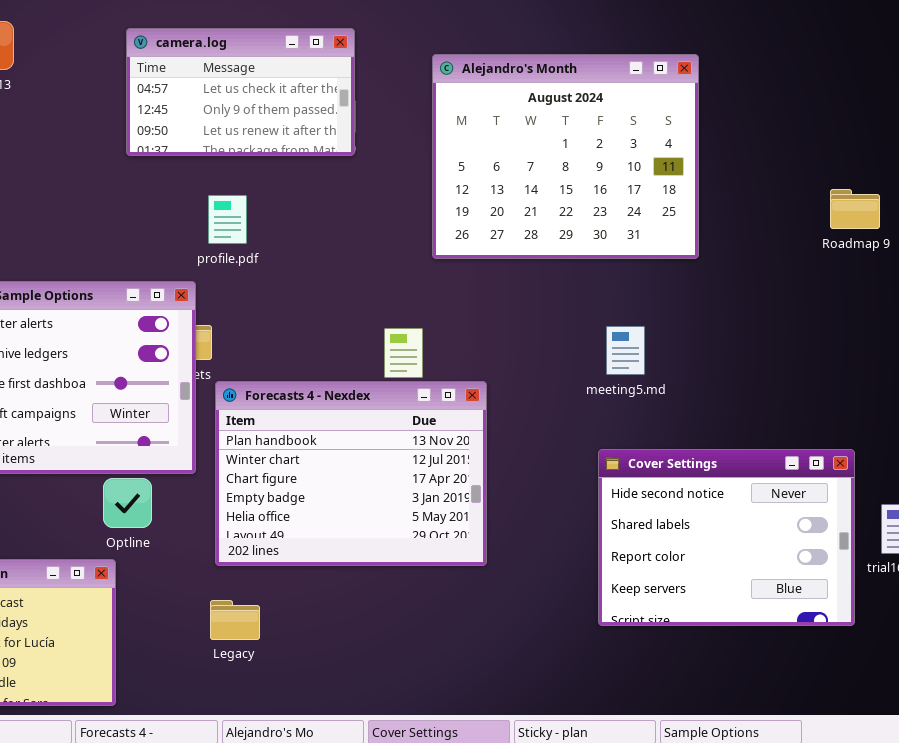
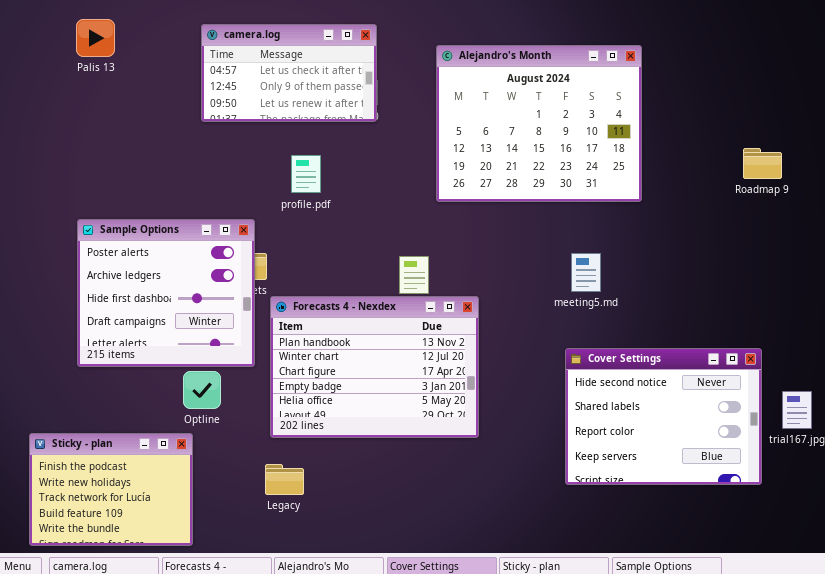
profile.pdf: [208,195,247,244] -> [291,155,321,193], moved

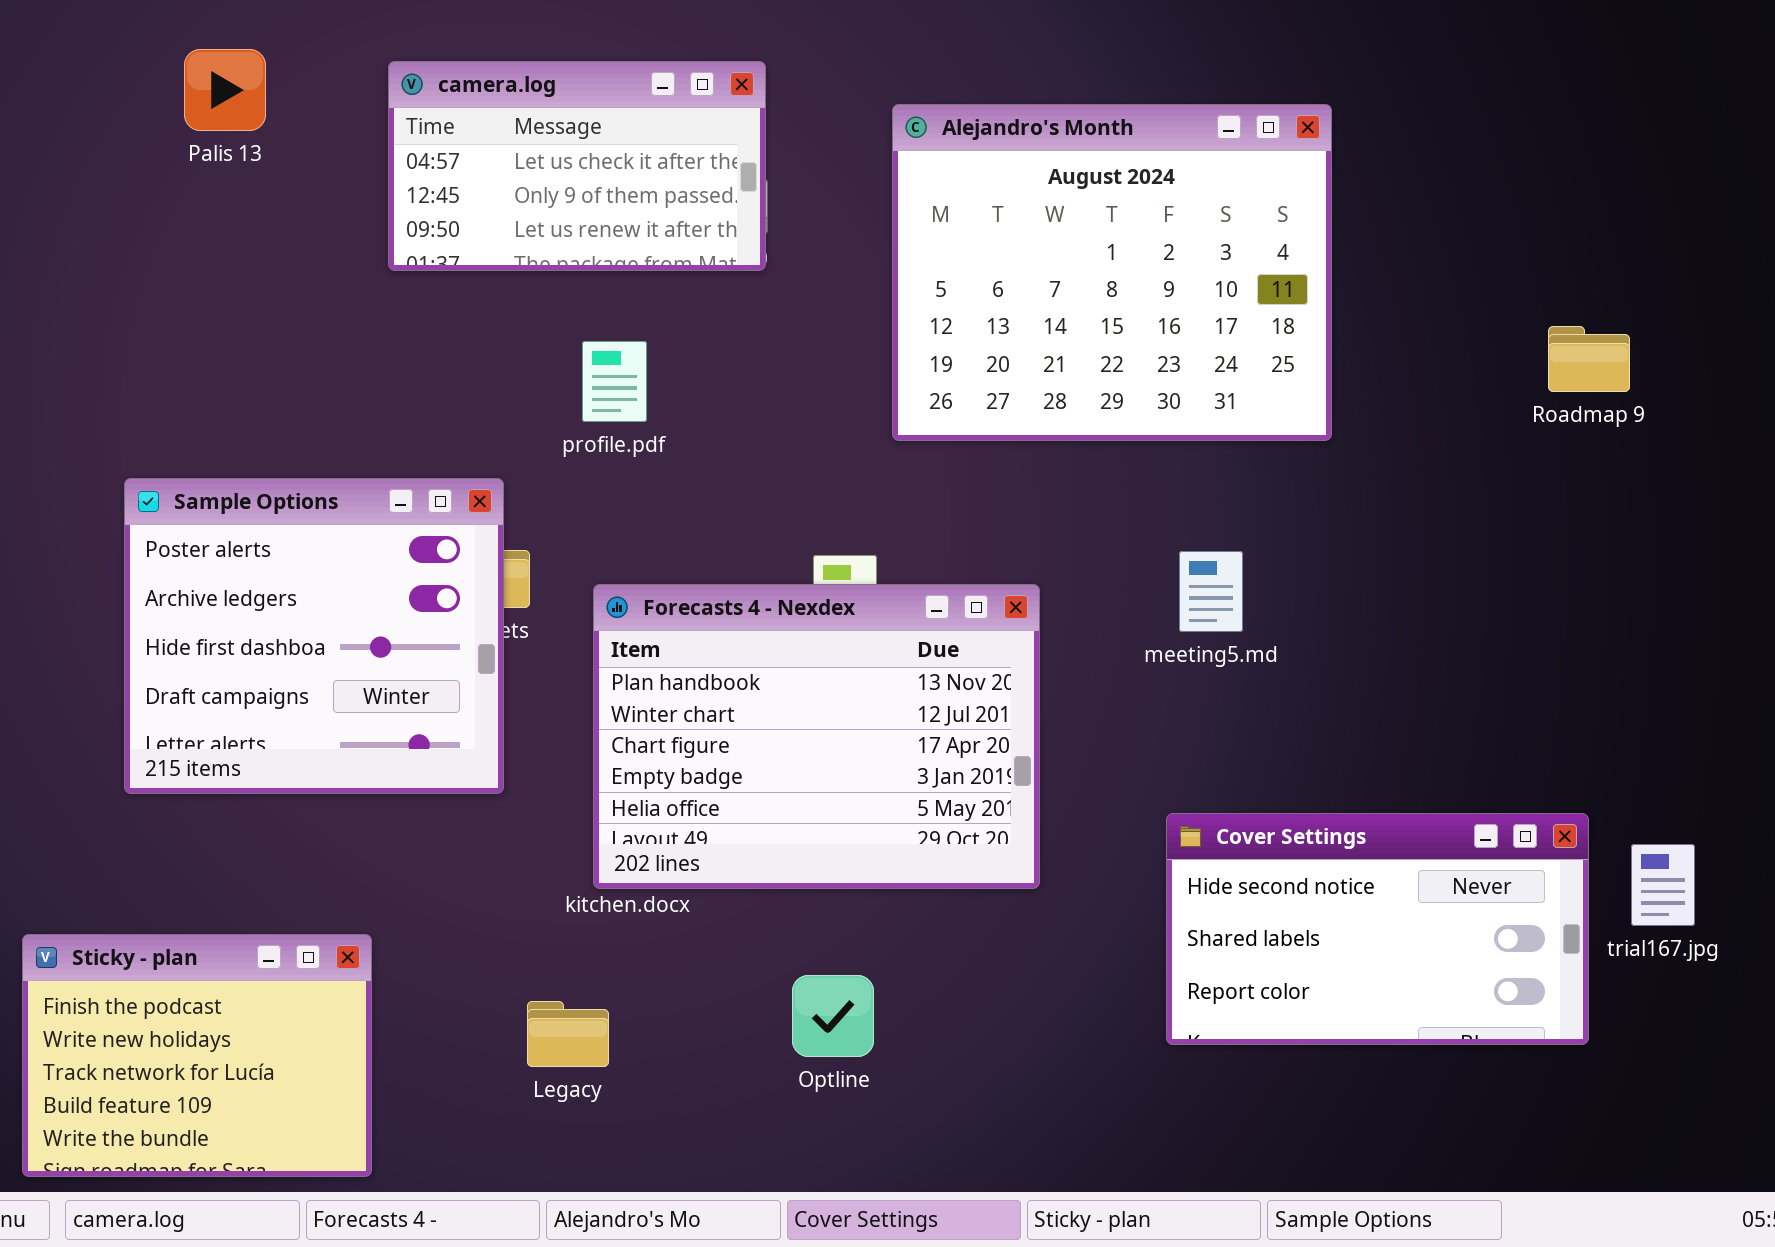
Palis 13: [76,19,115,57] -> [184,49,266,131], moved
Forecasts 4 - Nexdex: [270,296,479,438] -> [593,584,1040,889], moved
Cover Settings: [565,348,762,485] -> [1166,813,1589,1045], resized
Optline: [183,371,221,409] -> [792,975,874,1057], moved

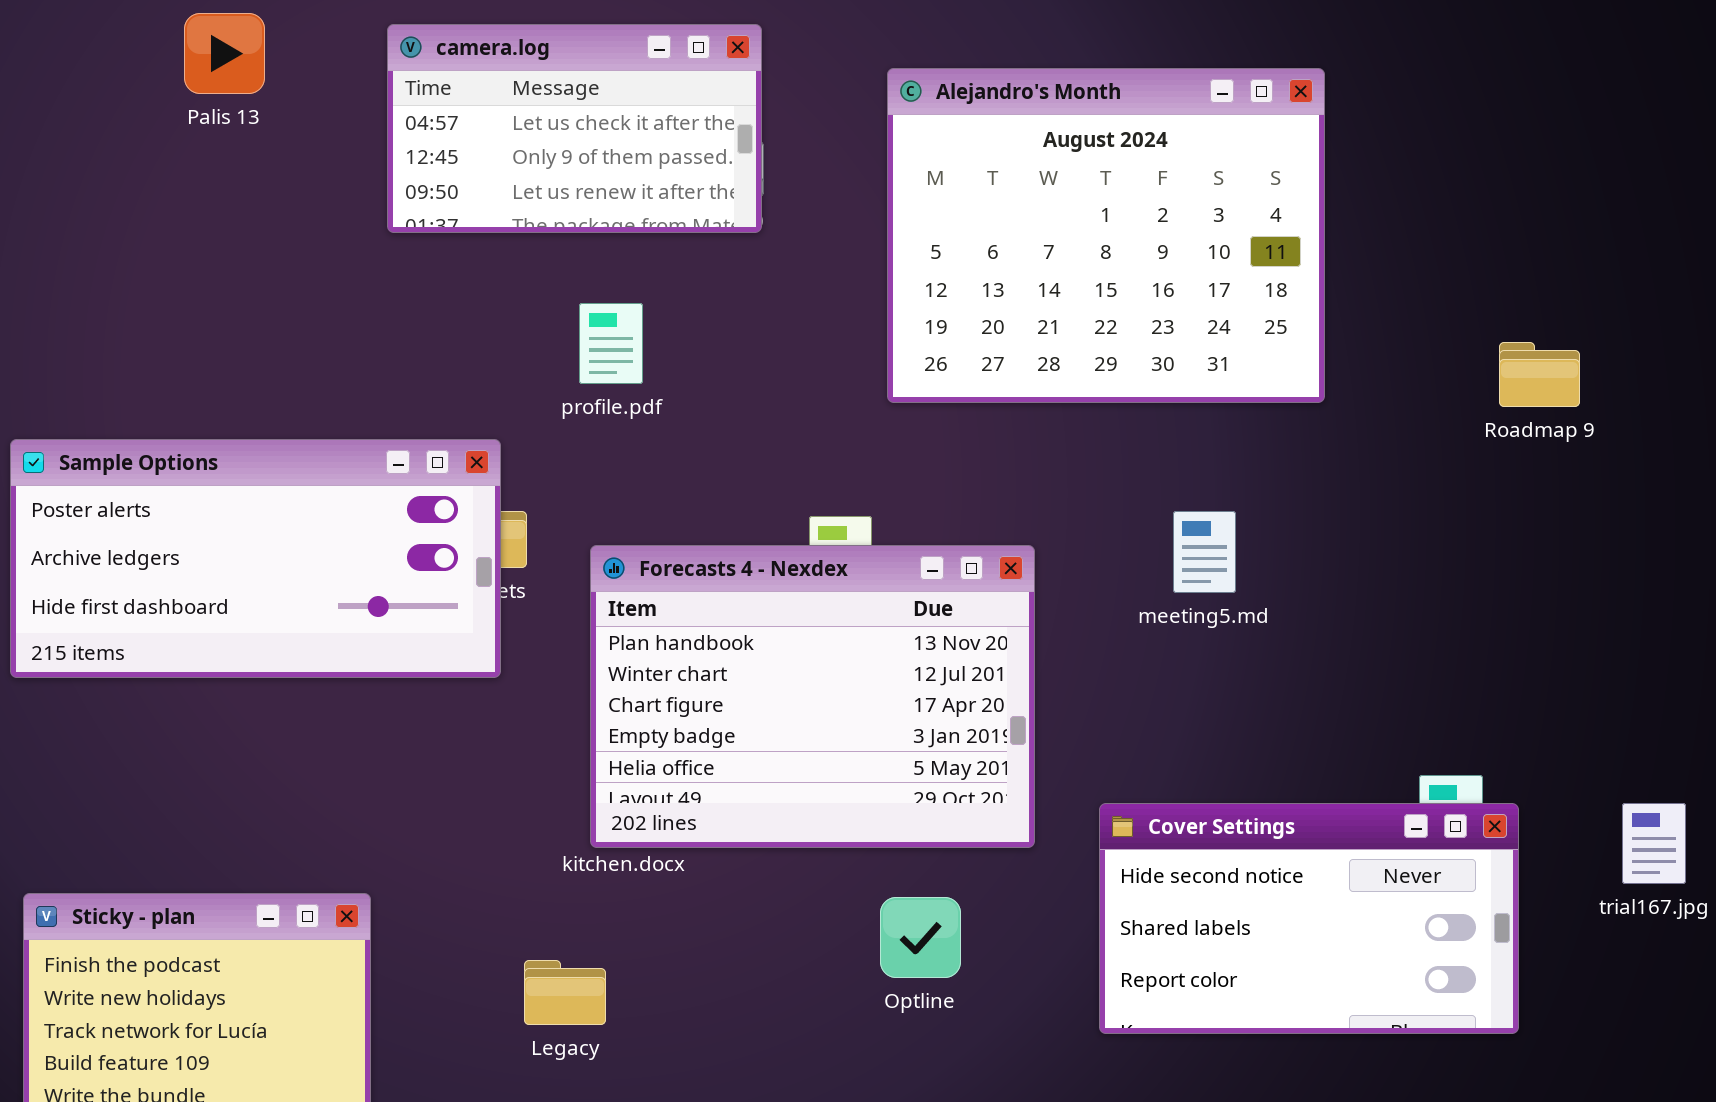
Roadmap 9: [1548,326,1630,392] -> [1499,342,1580,407], moved
Sample Options: [124,478,504,794] -> [10,439,501,678], resized
Cover Settings: [1166,813,1589,1045] -> [1099,803,1519,1034], moved
Optline: [792,975,874,1057] -> [880,897,961,978], moved

